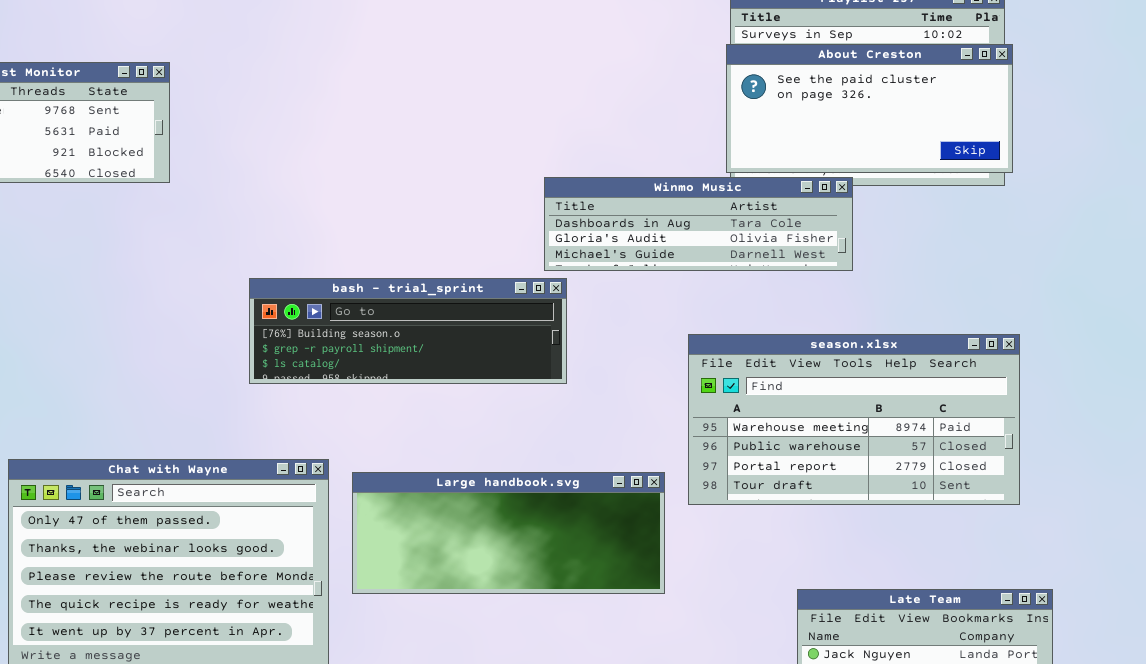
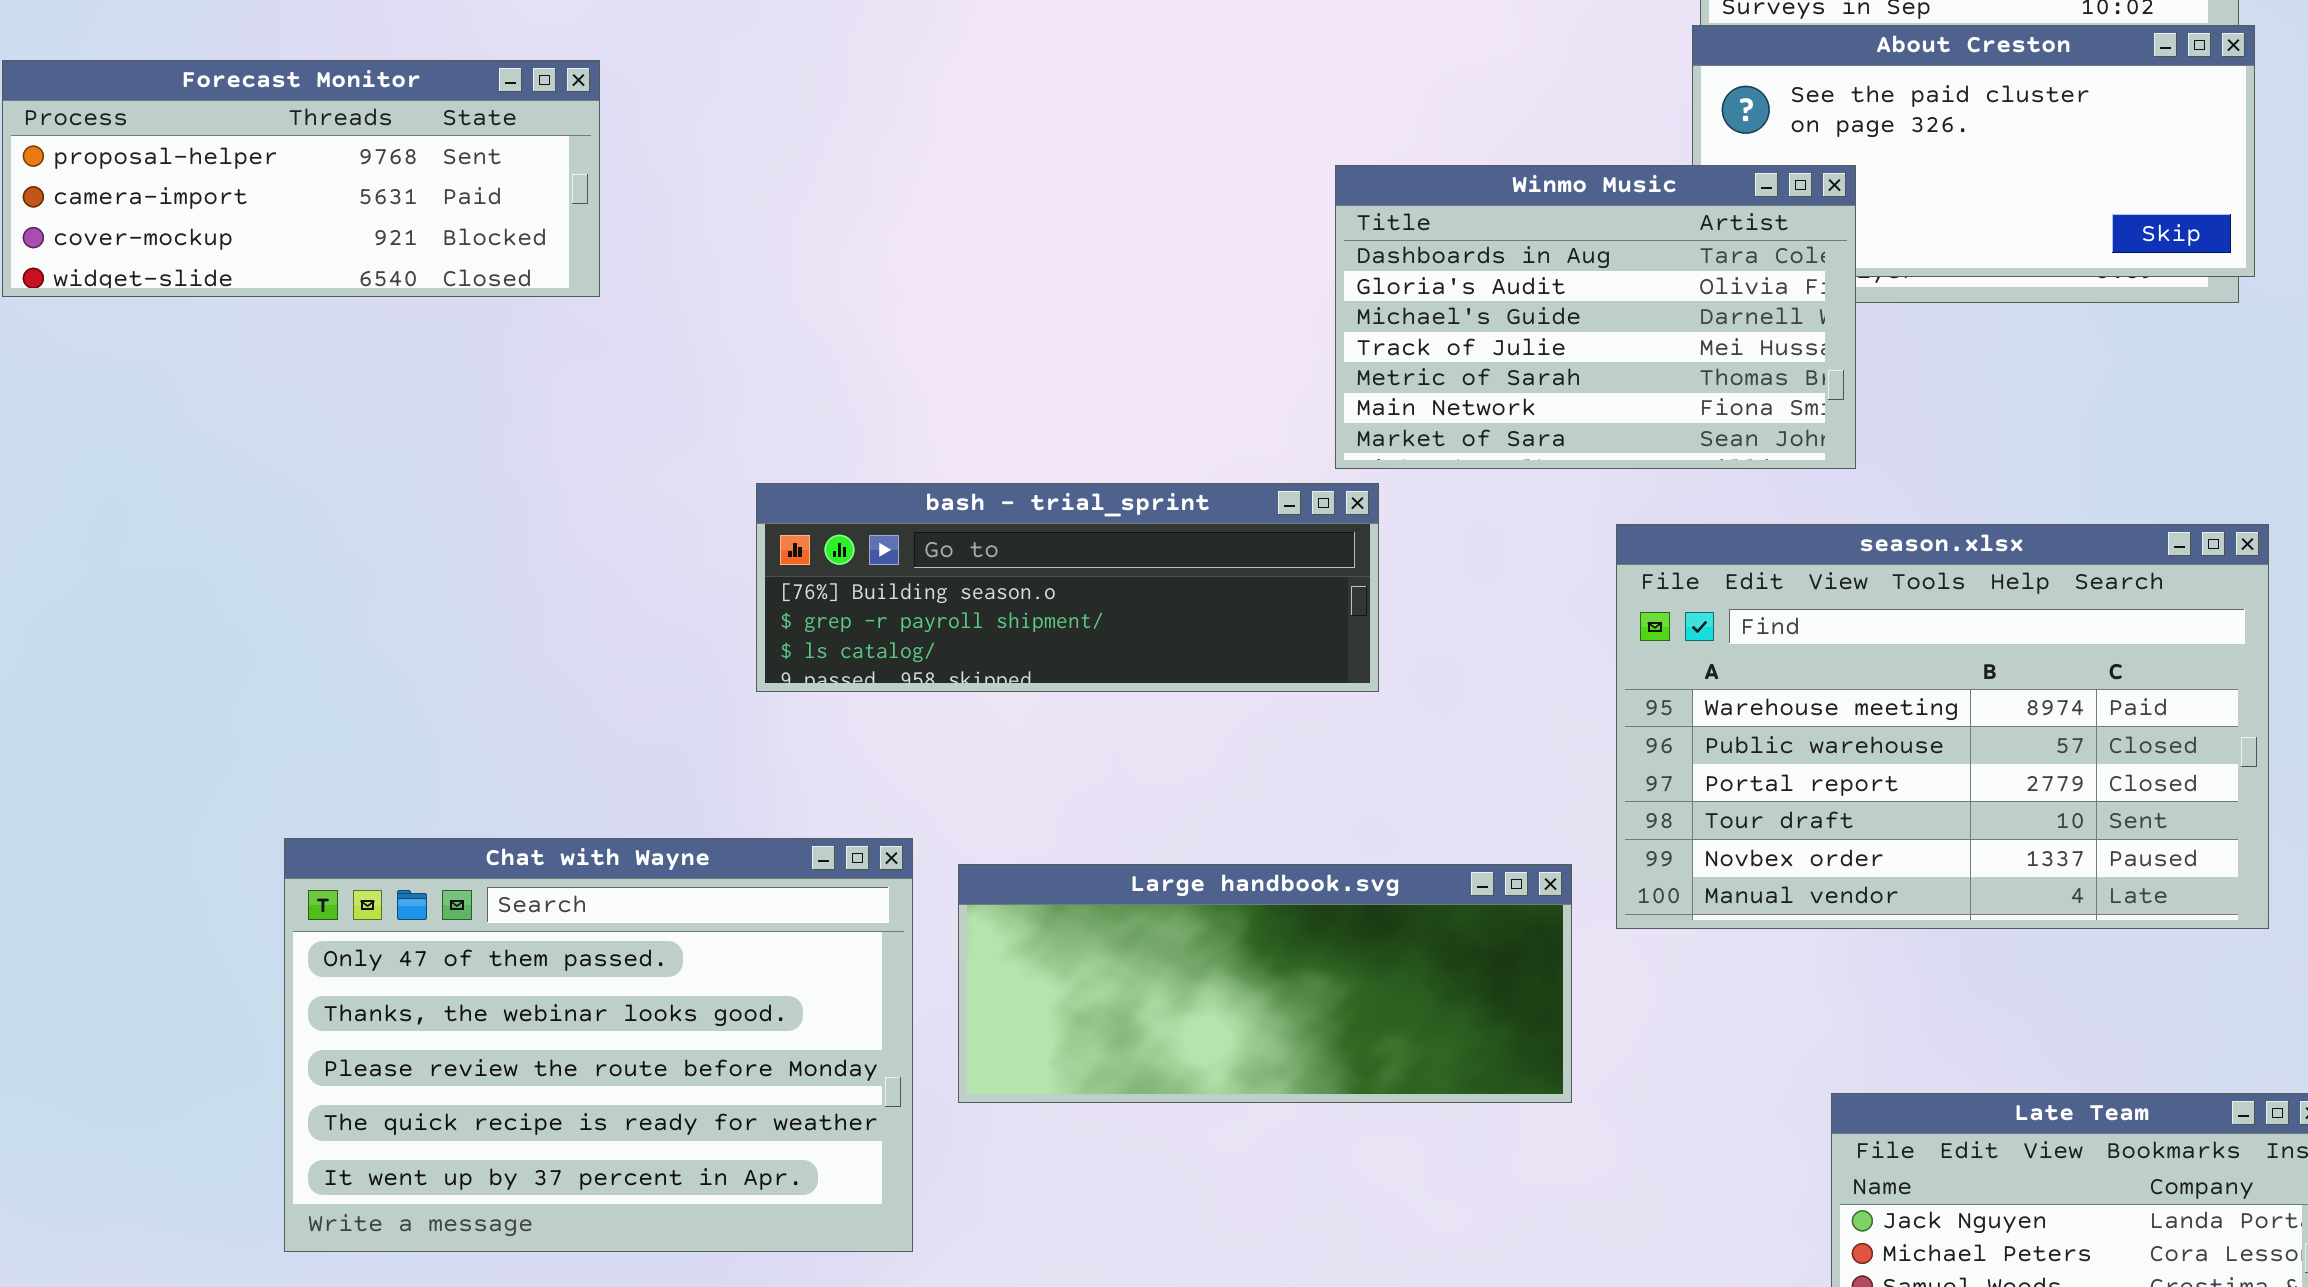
Winmo Music: [544,177,853,271] -> [1335,165,1856,469], resized
season.xlsx: [688,334,1020,505] -> [1616,524,2269,929], resized

